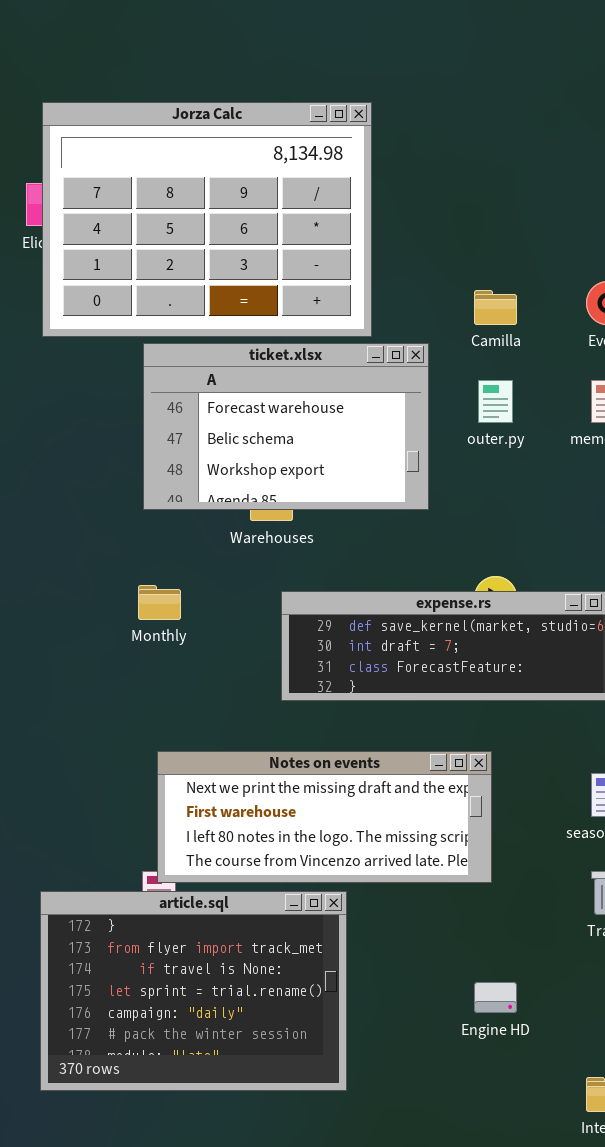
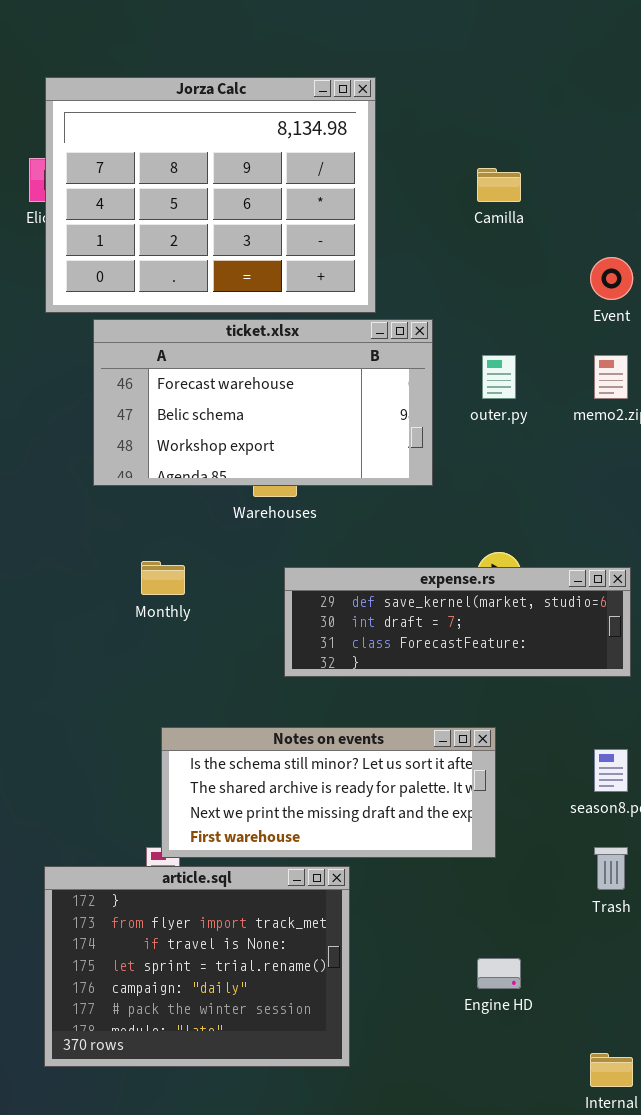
Camilla: [474,290,517,325] -> [477,168,521,202], moved
ticket.xlsx: [143,343,429,510] -> [93,319,433,486], resized
Notes on events: [157,751,492,883] -> [161,727,496,858], scrolled up 2 rows

